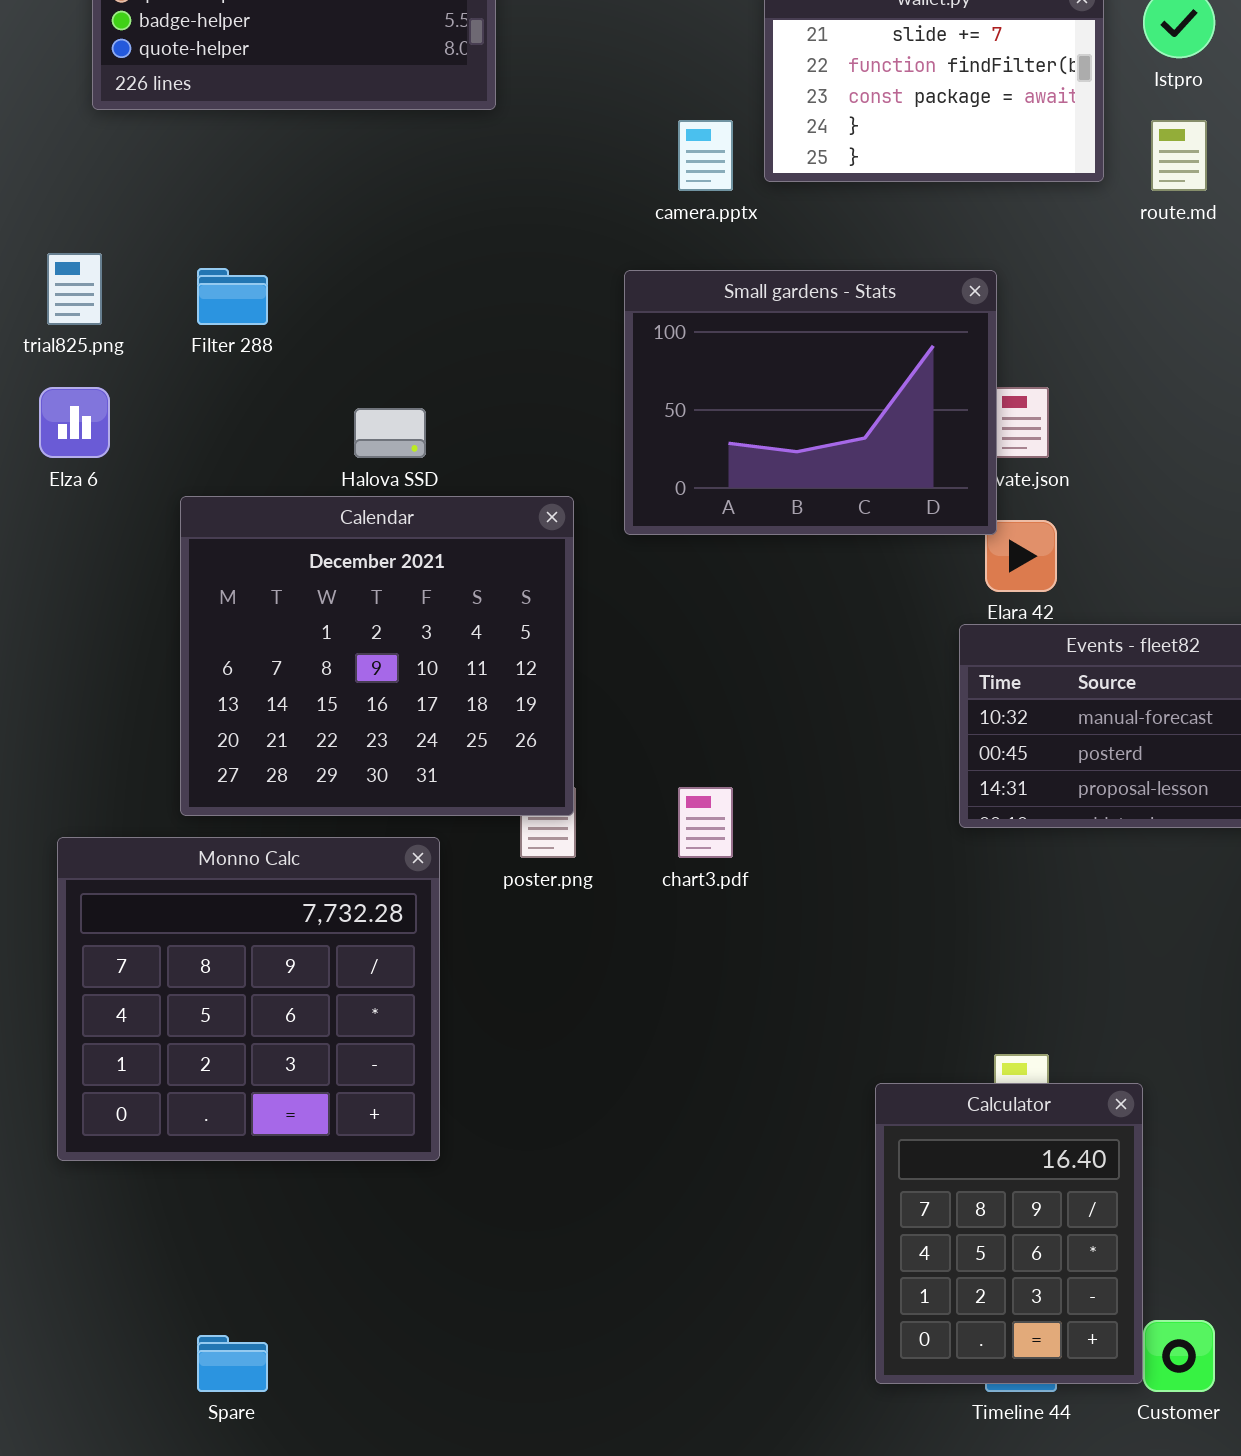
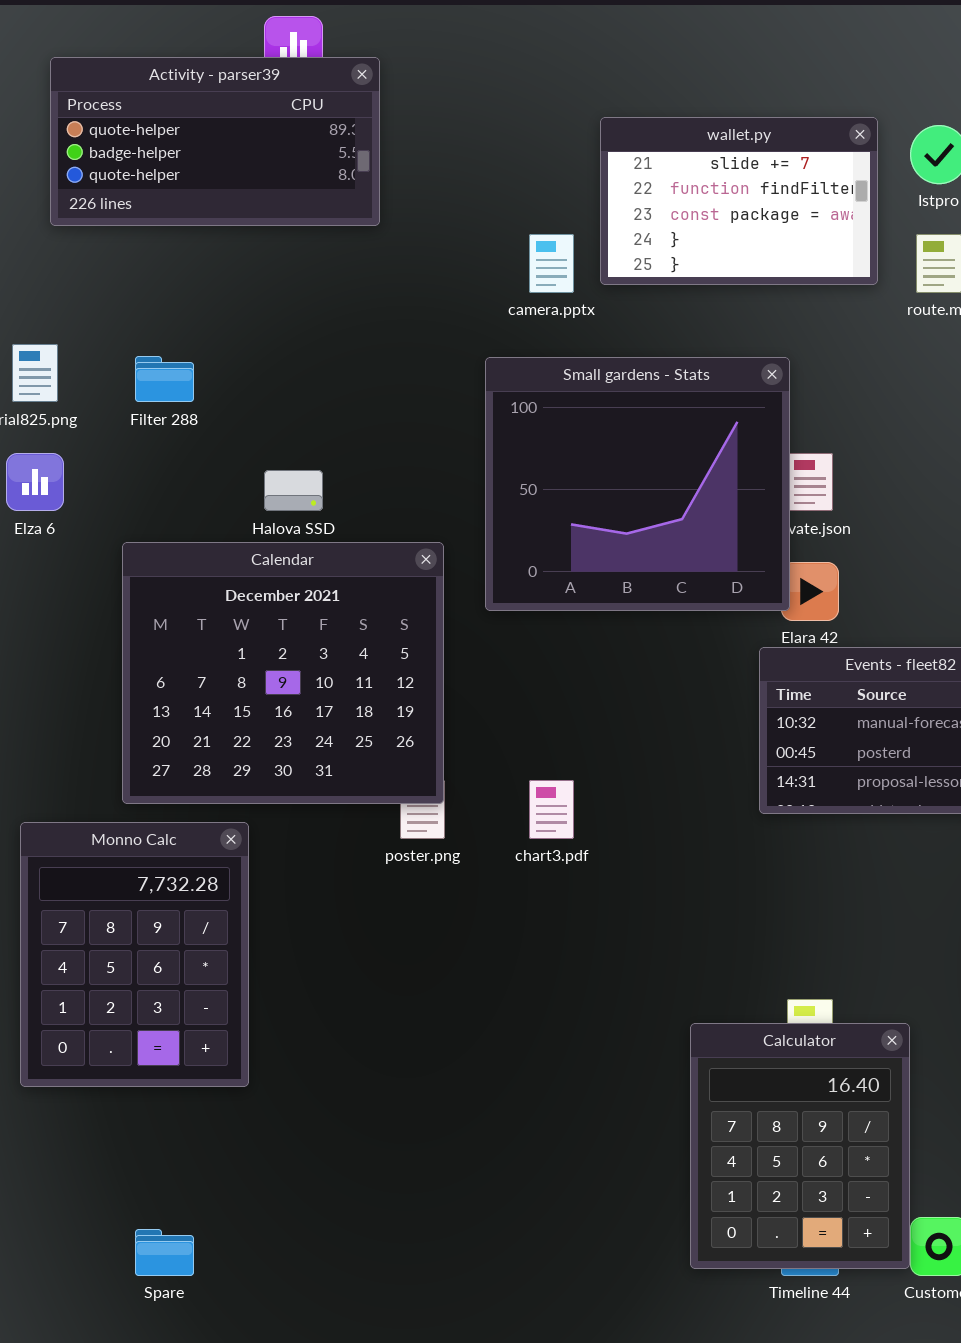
Small gardens - Stats: [624,270,997,535] -> [485,357,790,611], resized
Monno Calc: [57,837,440,1161] -> [20,822,249,1087], resized

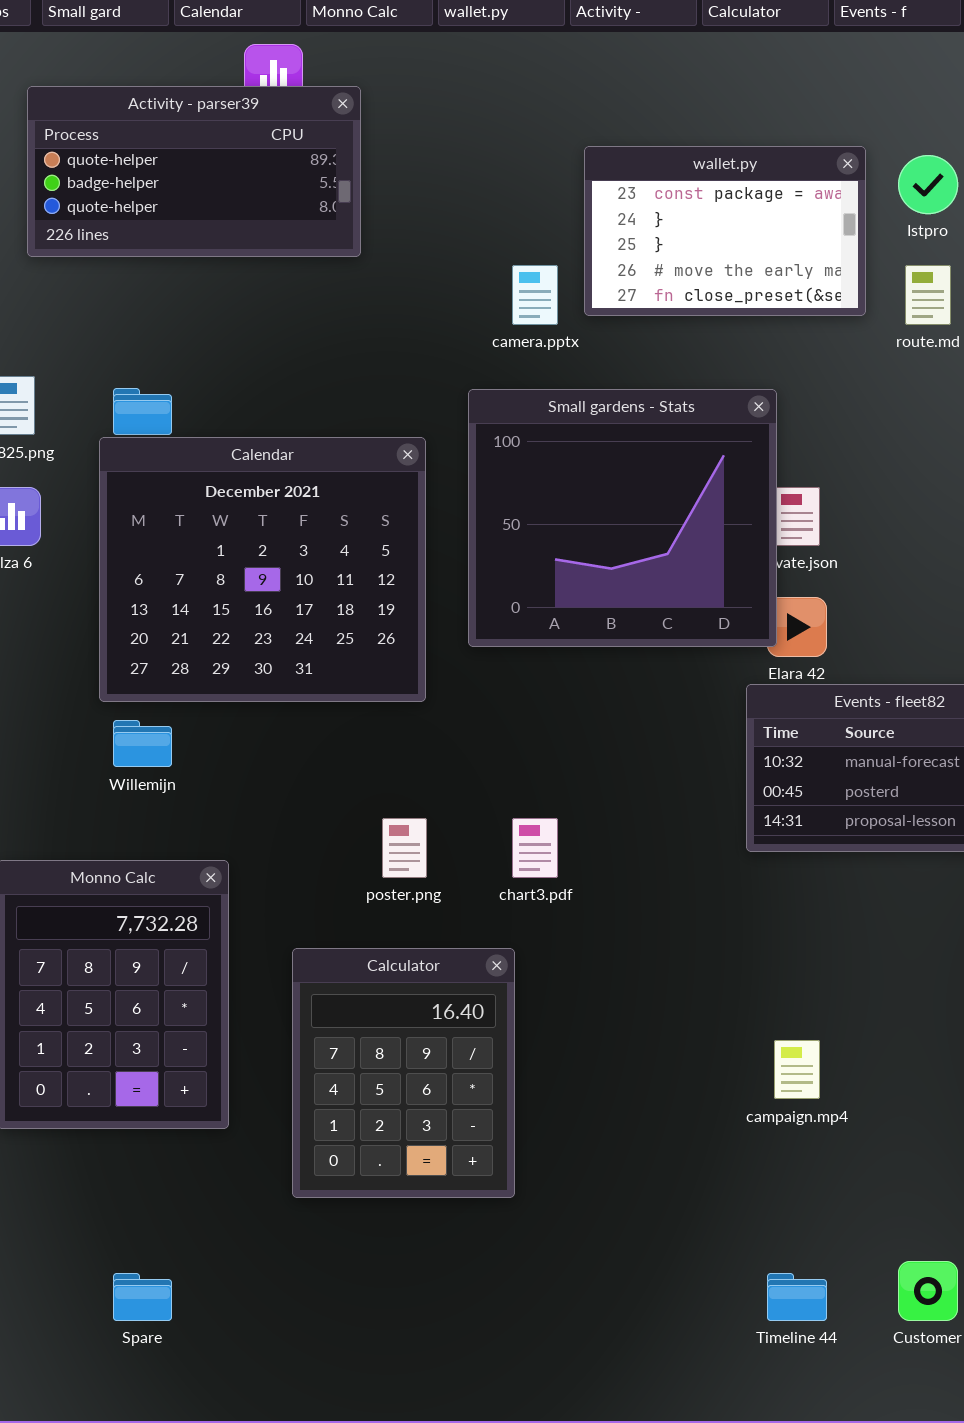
wallet.py: [600,117,878,285] -> [584,146,866,316], scrolled down 2 rows
Calendar: [122,542,444,804] -> [99,437,426,702], moved
Calculator: [690,1023,910,1269] -> [292,948,515,1198], moved

